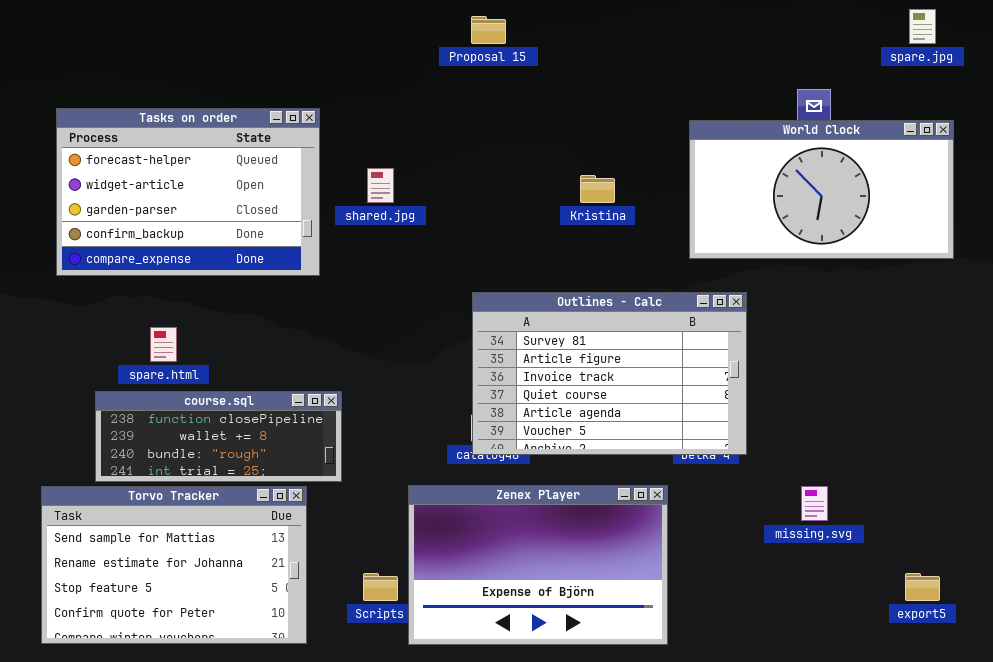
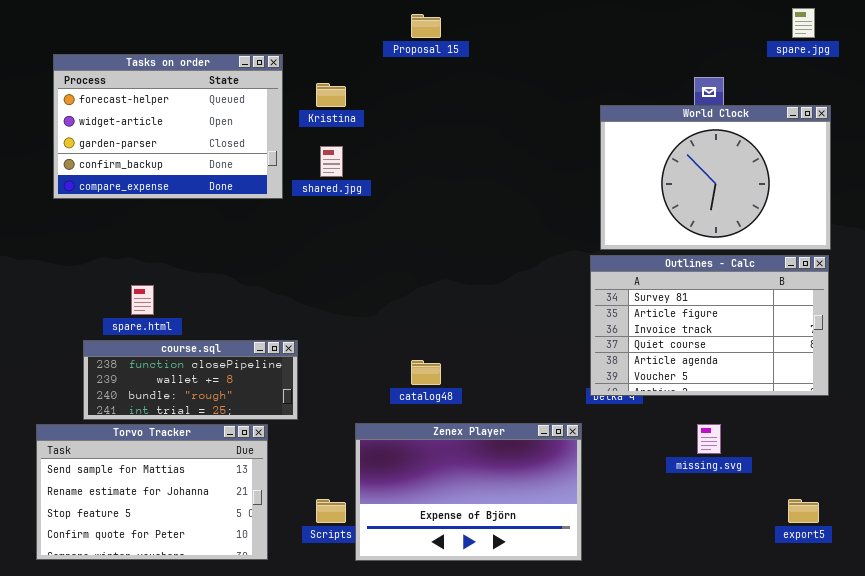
Tasks on order: [56,108,320,276] -> [53,54,283,199], moved
World Clock: [689,120,954,259] -> [600,105,831,250], resized
Kristina: [580,175,615,203] -> [316,83,346,107], moved
Outlines - Calc: [472,292,747,455] -> [590,255,829,396], moved

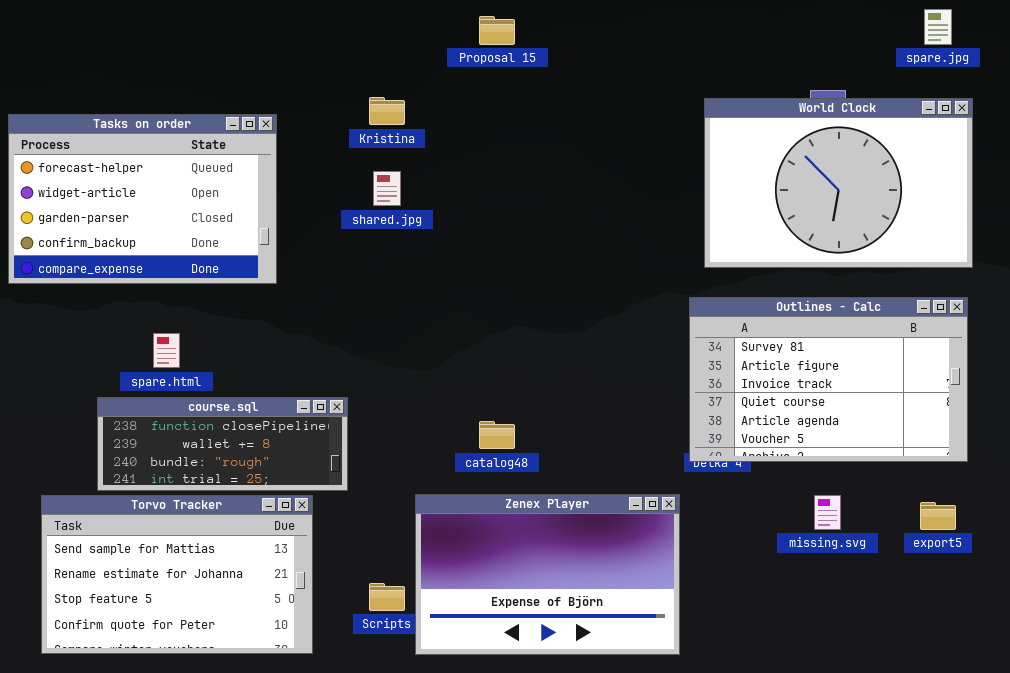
Tasks on order: [53,54,283,199] -> [8,114,277,284], moved
World Clock: [600,105,831,250] -> [704,98,973,268], moved
export5: [788,499,819,523] -> [920,502,956,530], moved

